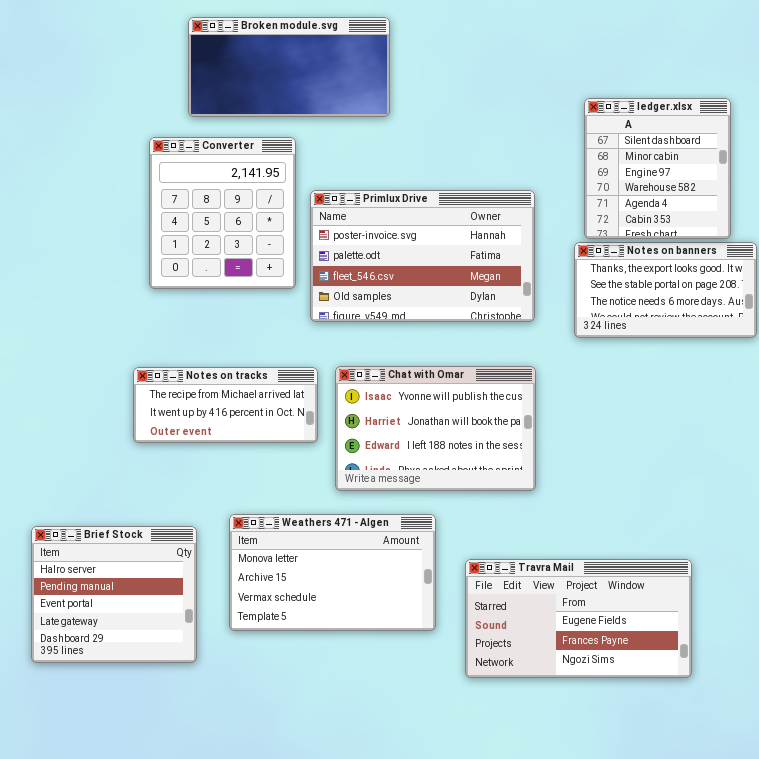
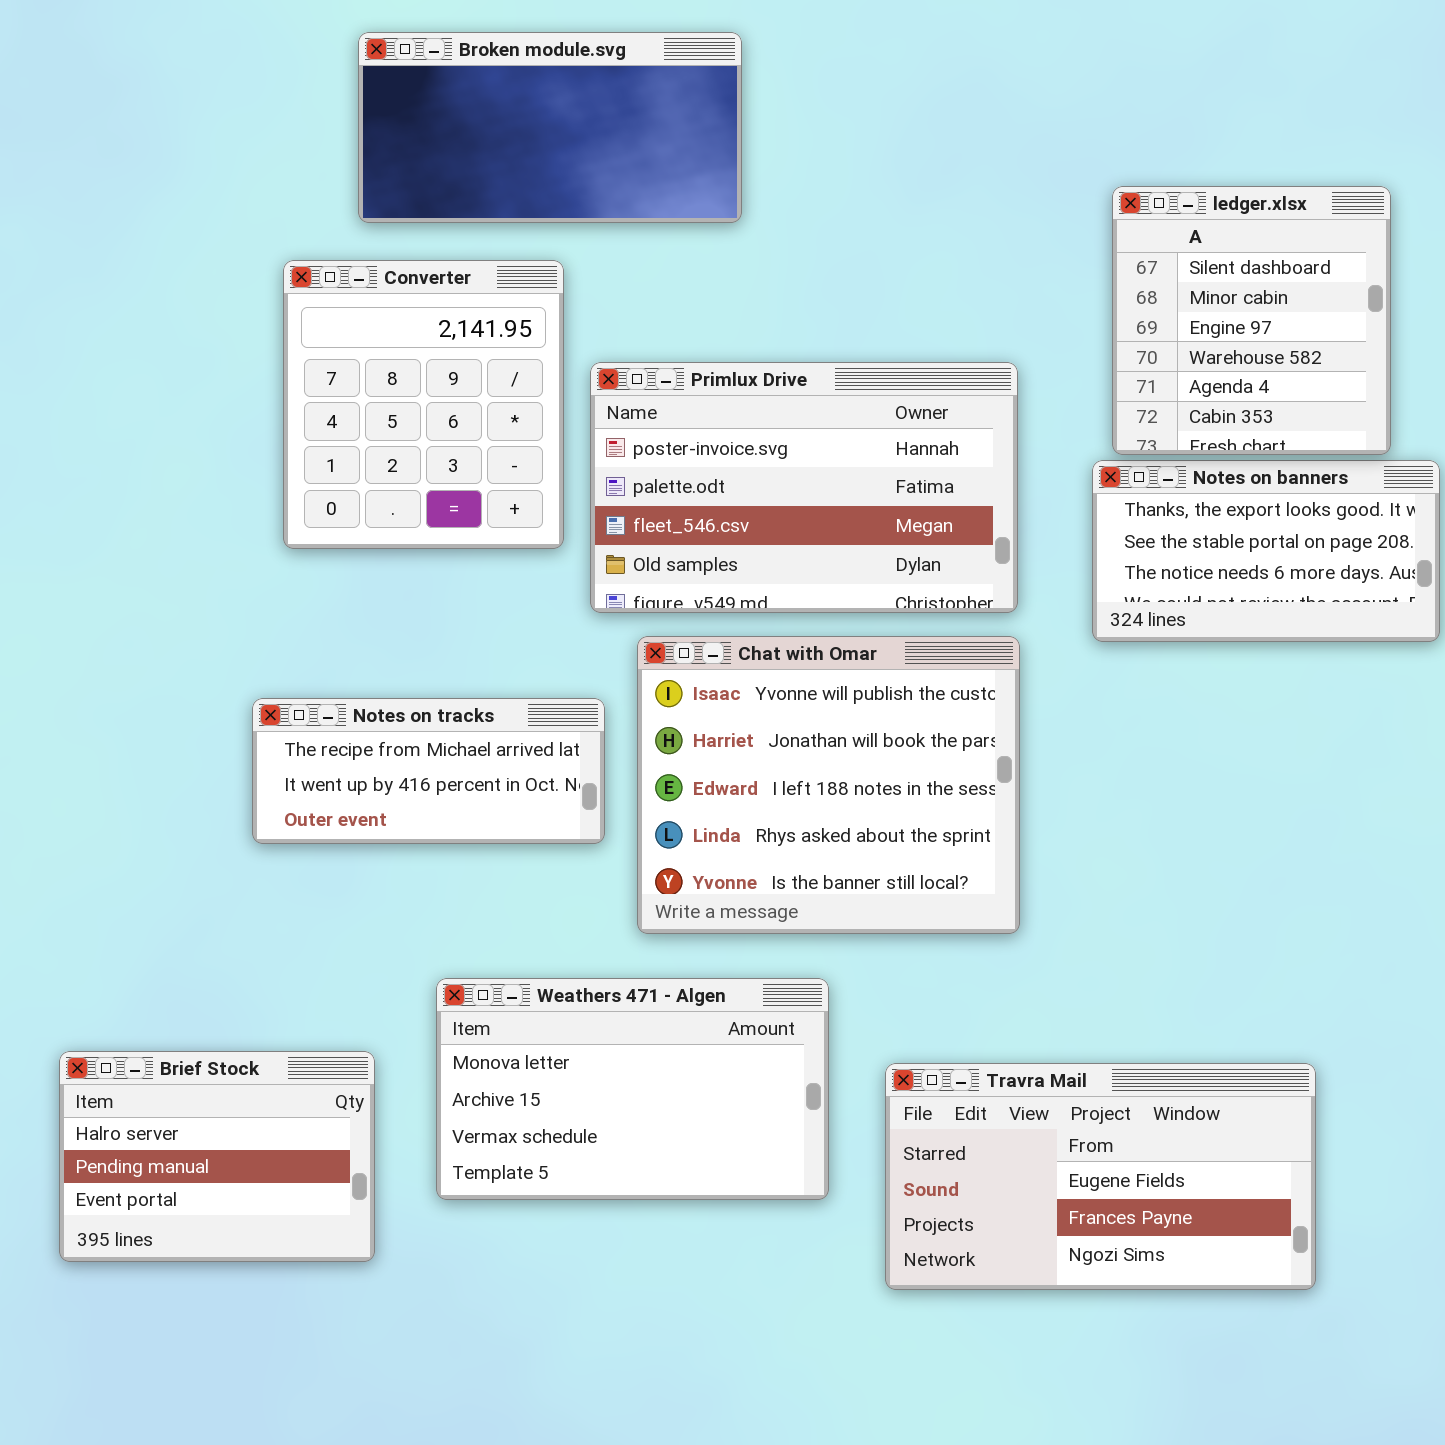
Chat with Omar: [335,366,536,491] -> [637,636,1020,934], resized
Brief Stock: [31,526,197,663] -> [59,1051,375,1262], resized

